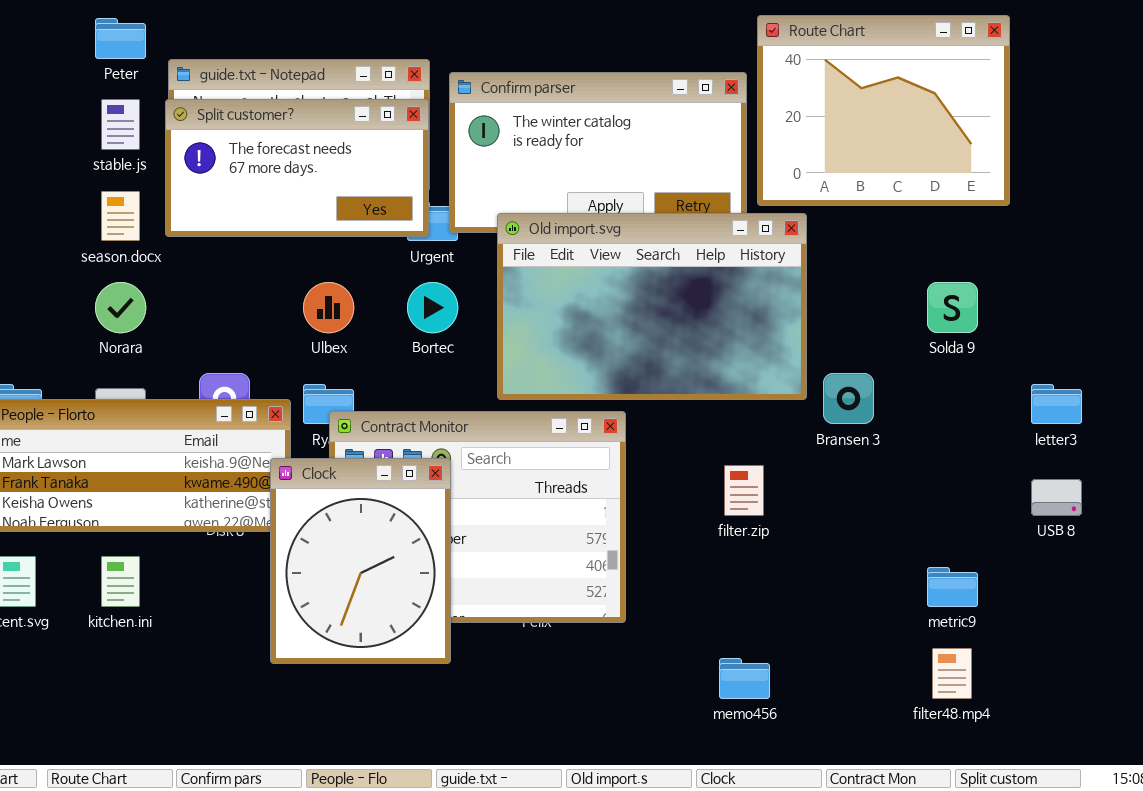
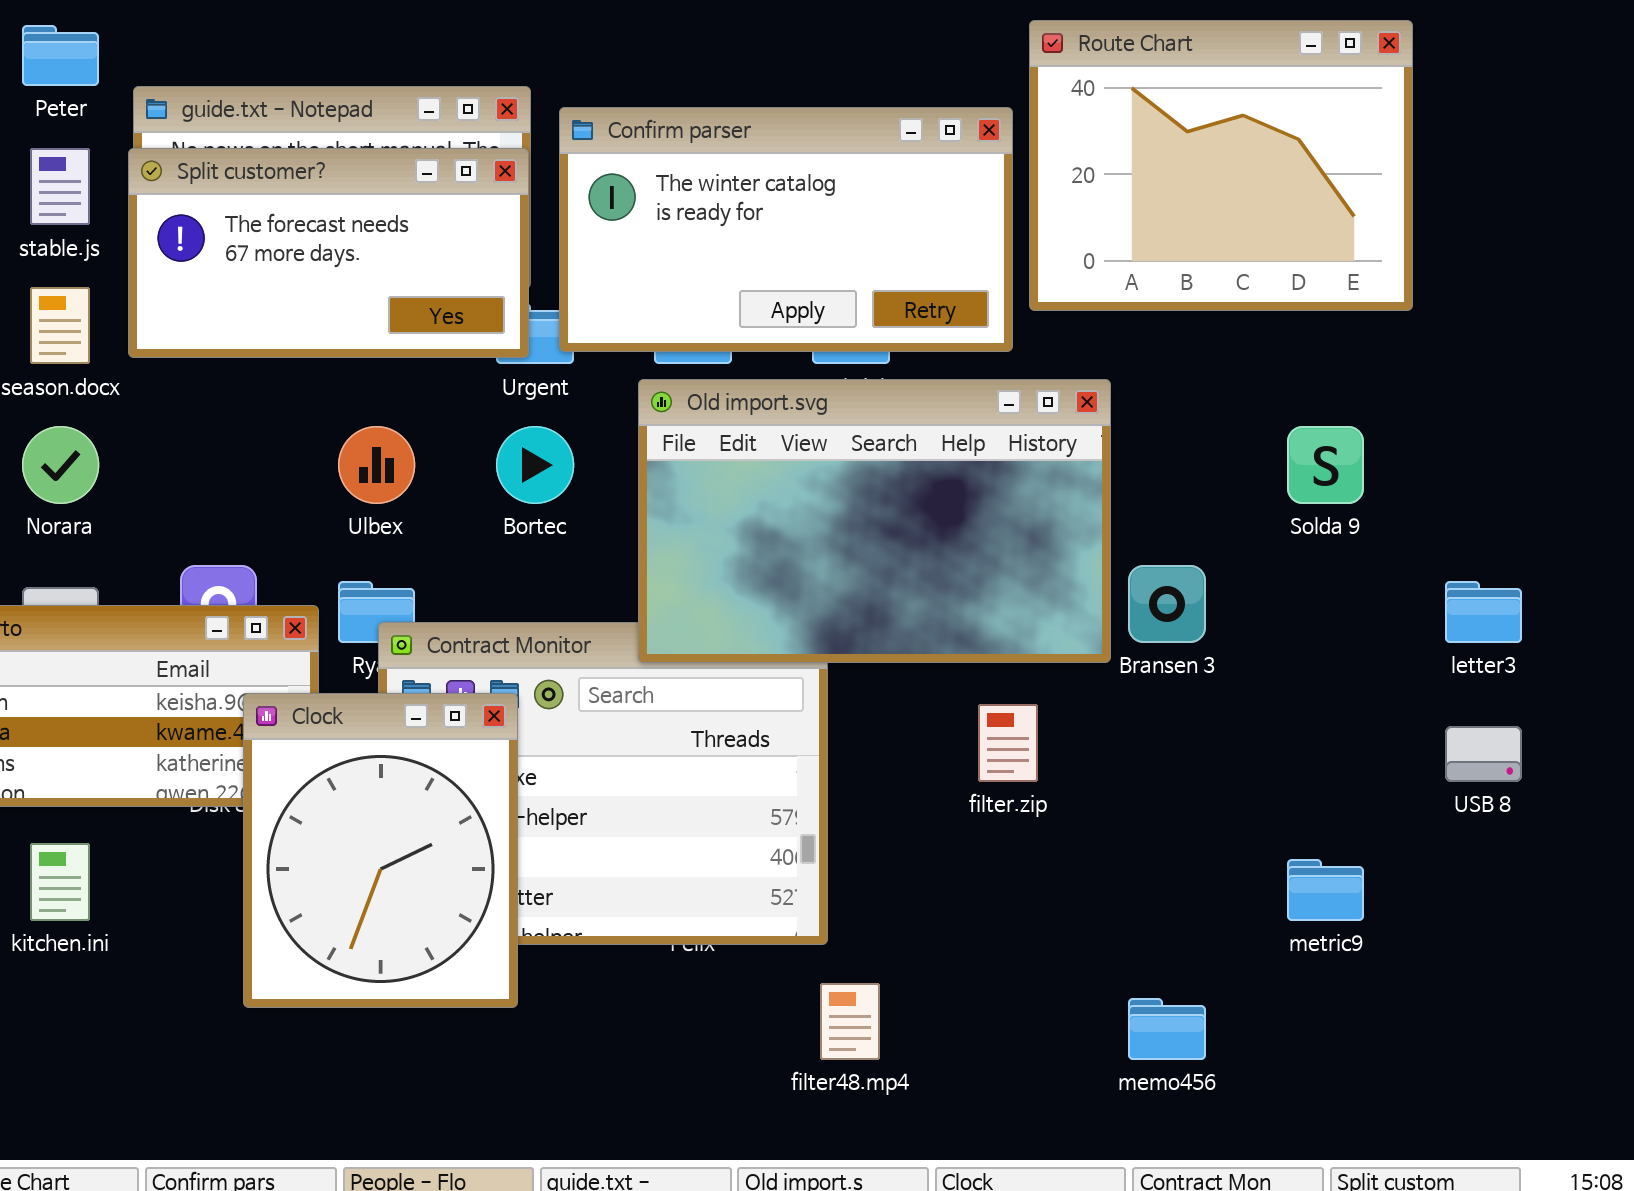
Old import.svg: [497,213,807,400] -> [638,379,1111,663], moved
Clock: [270,458,451,664] -> [243,693,518,1008], moved
filter48.mp4: [932,648,972,699] -> [820,983,880,1060], moved
memo456: [719,658,770,699] -> [1128,998,1206,1060], moved

